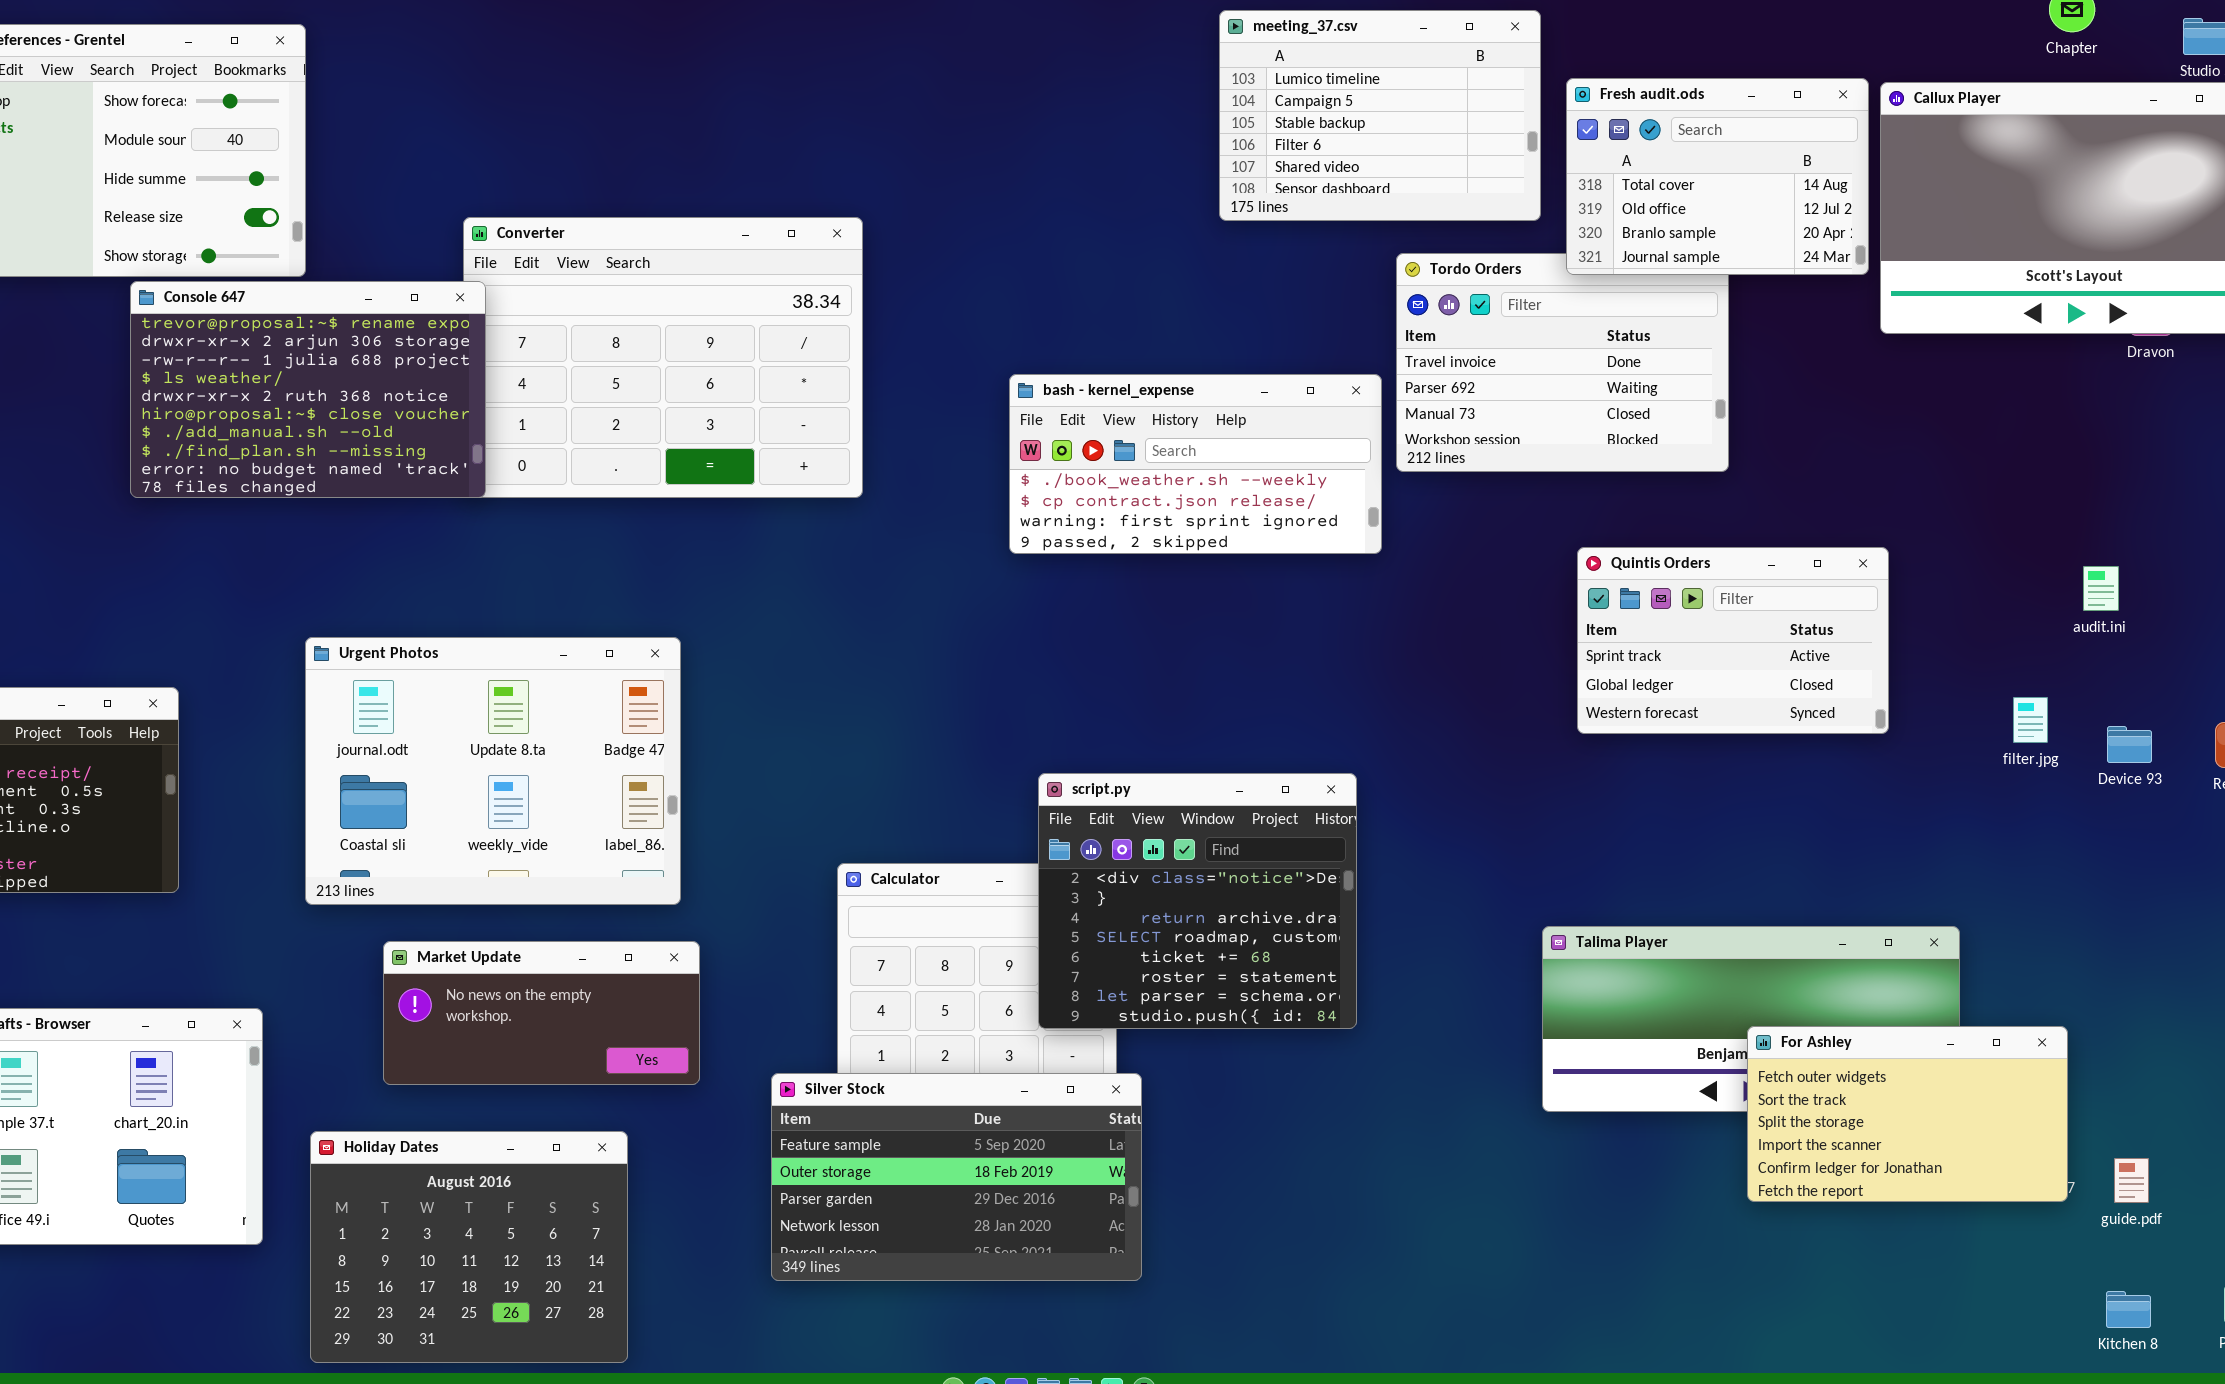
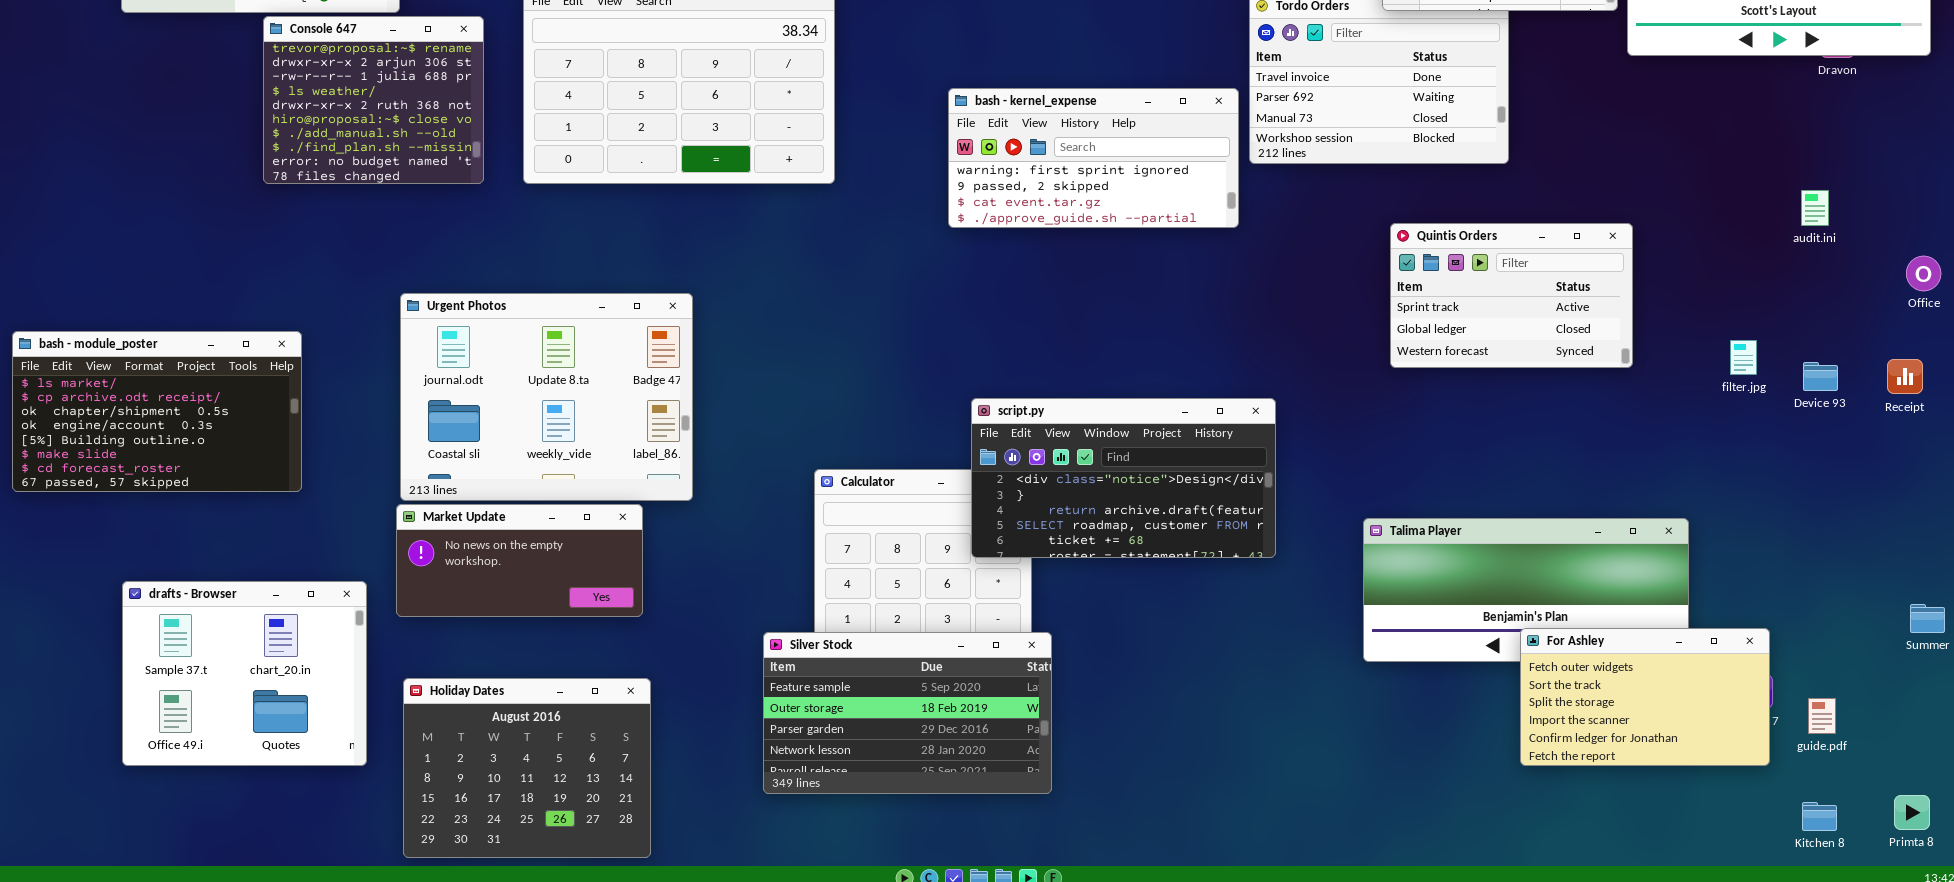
Console 647: [130,281,486,498] -> [263,16,484,184], resized
bash - kernel_expense: [1009,374,1382,554] -> [948,88,1239,228], scrolled down 2 rows
audit.ini: [2083,566,2119,611] -> [1801,190,1829,226], moved
script.py: [1038,773,1357,1029] -> [971,398,1276,558], resized
Market Update: [383,941,700,1085] -> [396,504,643,617], moved
For Ashley: [1747,1026,2068,1202] -> [1520,628,1770,766], moved

